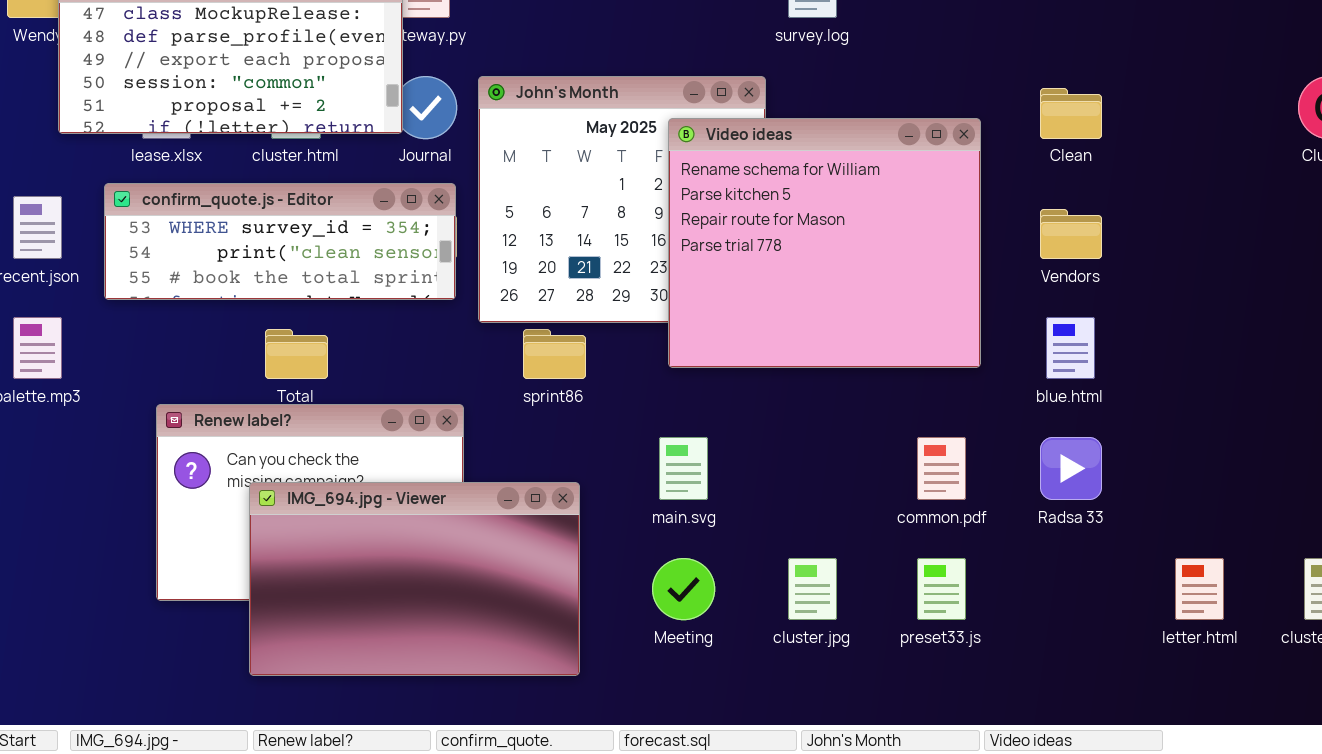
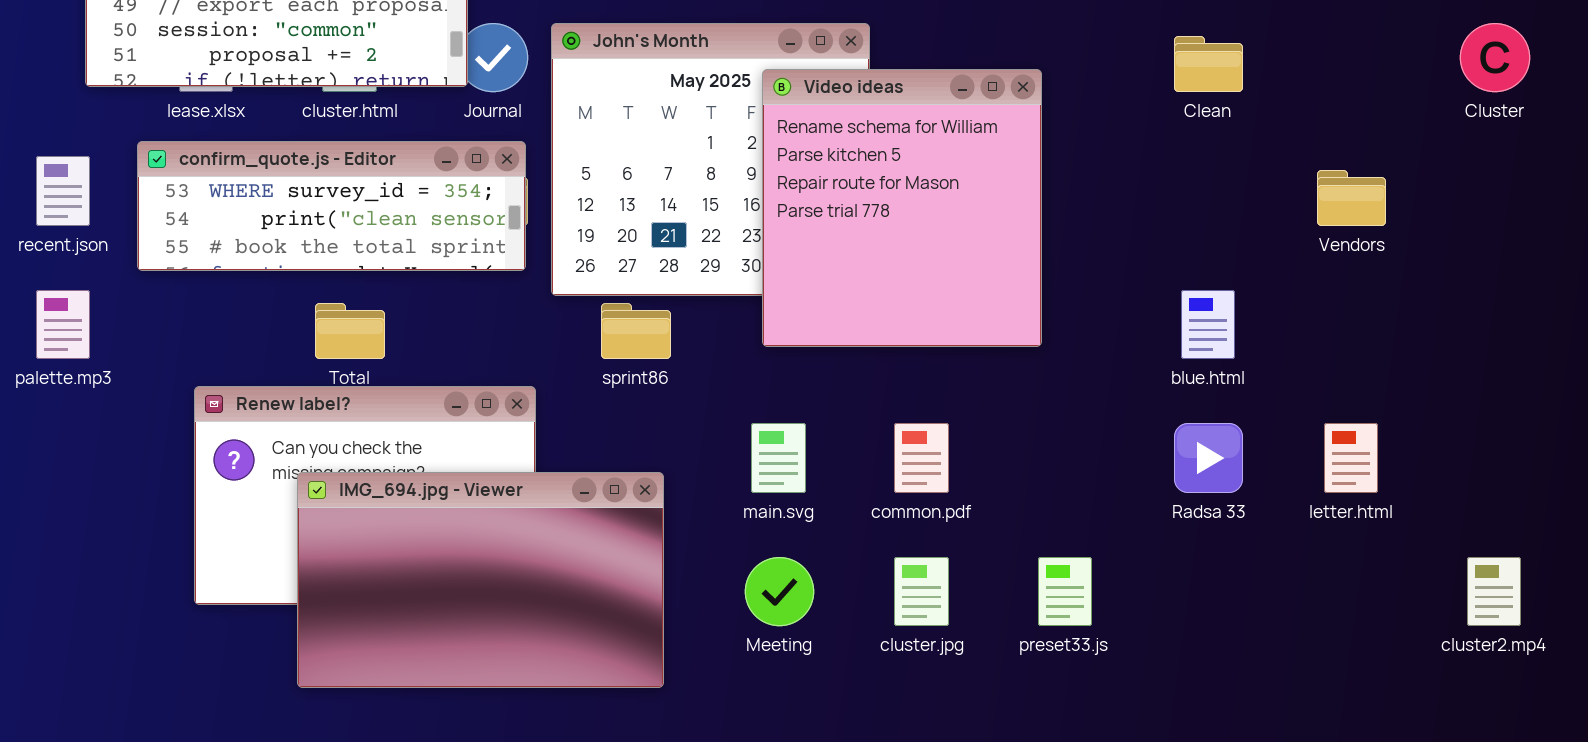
Video ideas: [668,118,981,368] -> [762,69,1042,347], resized
Vendors: [1040,209,1102,259] -> [1317,170,1386,226], moved
common.pdf: [917,437,966,500] -> [894,423,949,493], moved
letter.html: [1175,558,1224,620] -> [1324,423,1378,493], moved

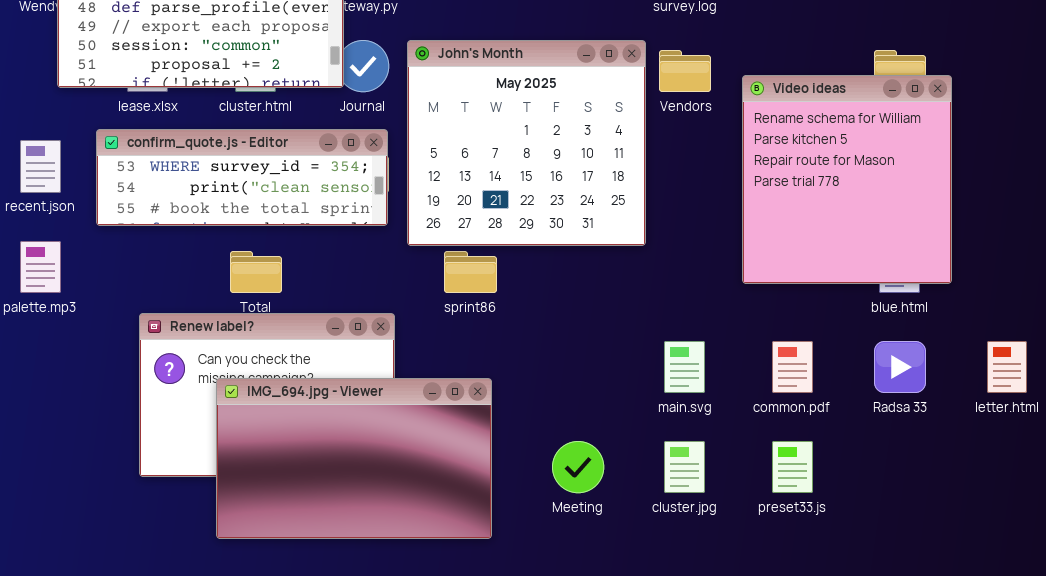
Video ideas: [762,69,1042,347] -> [742,75,952,284], moved
Vendors: [1317,170,1386,226] -> [659,50,711,92], moved
main.svg: [751,423,806,493] -> [664,341,705,393], moved
common.pdf: [894,423,949,493] -> [772,341,813,393], moved

